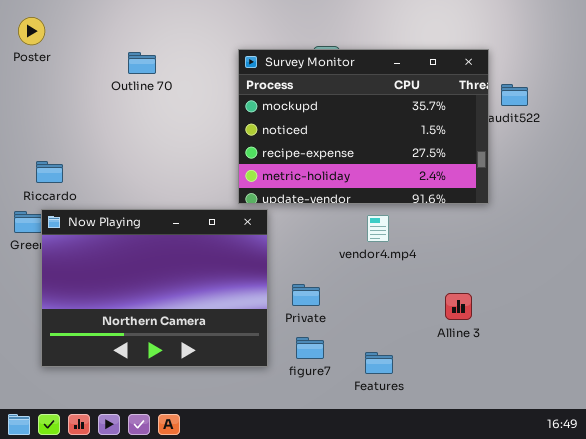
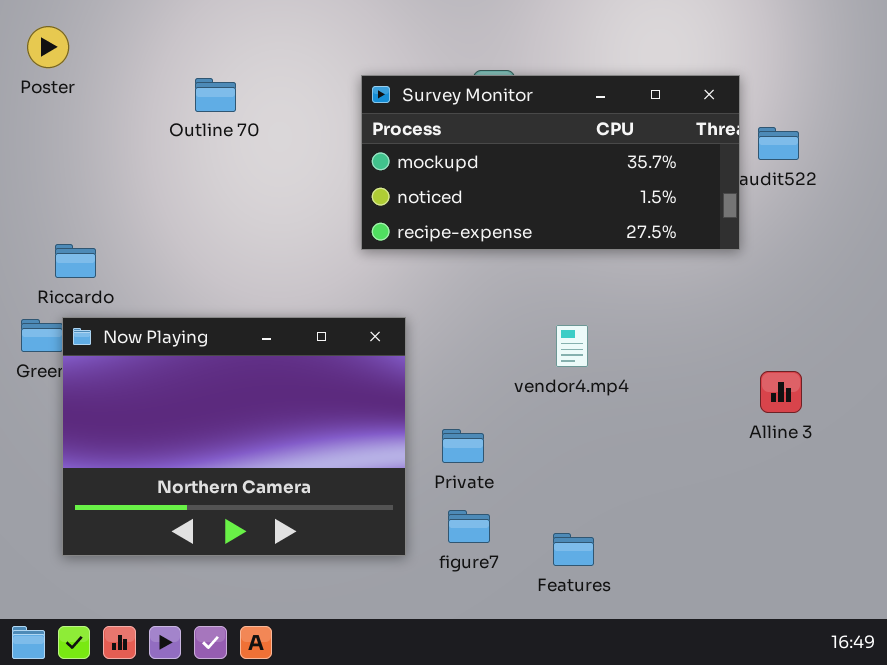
Survey Monitor: [238,49,489,204] -> [361,75,740,250], resized
Alline 3: [445,293,472,320] -> [760,371,802,413], moved

